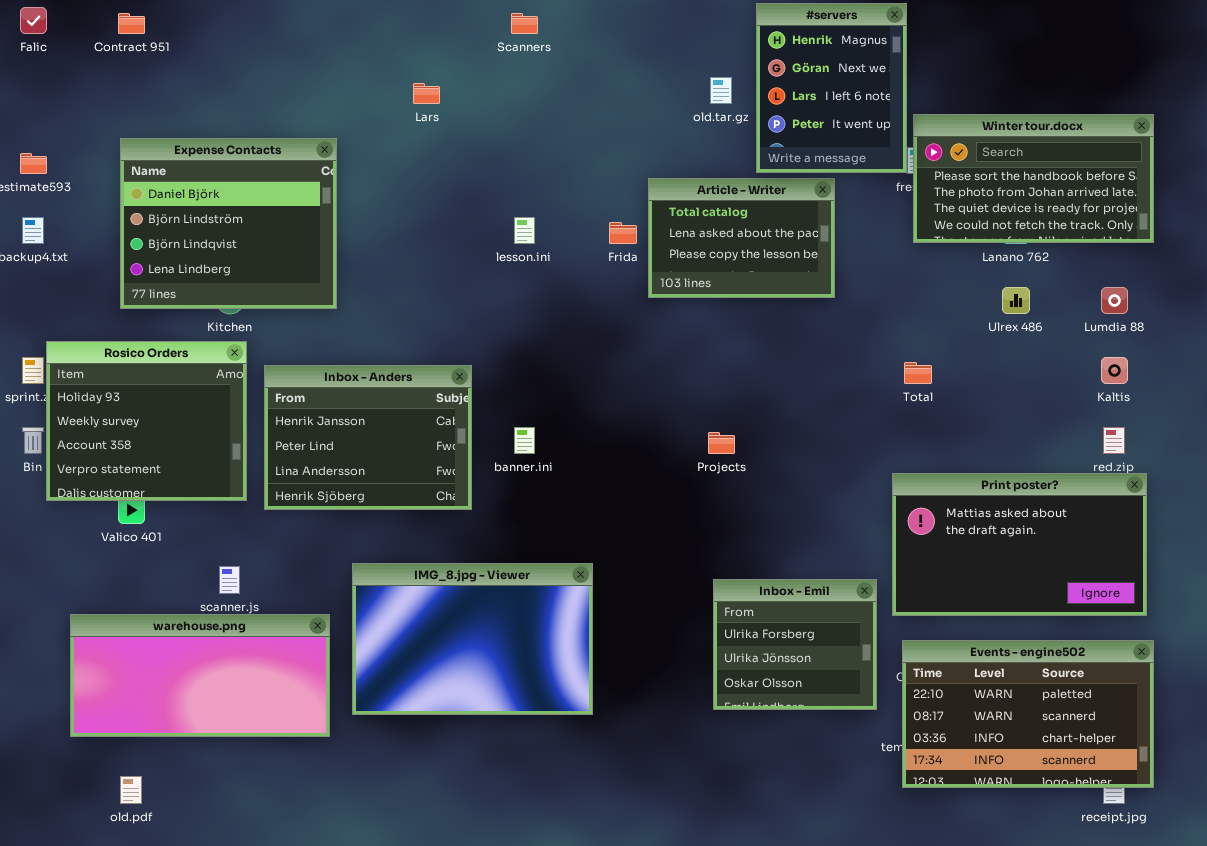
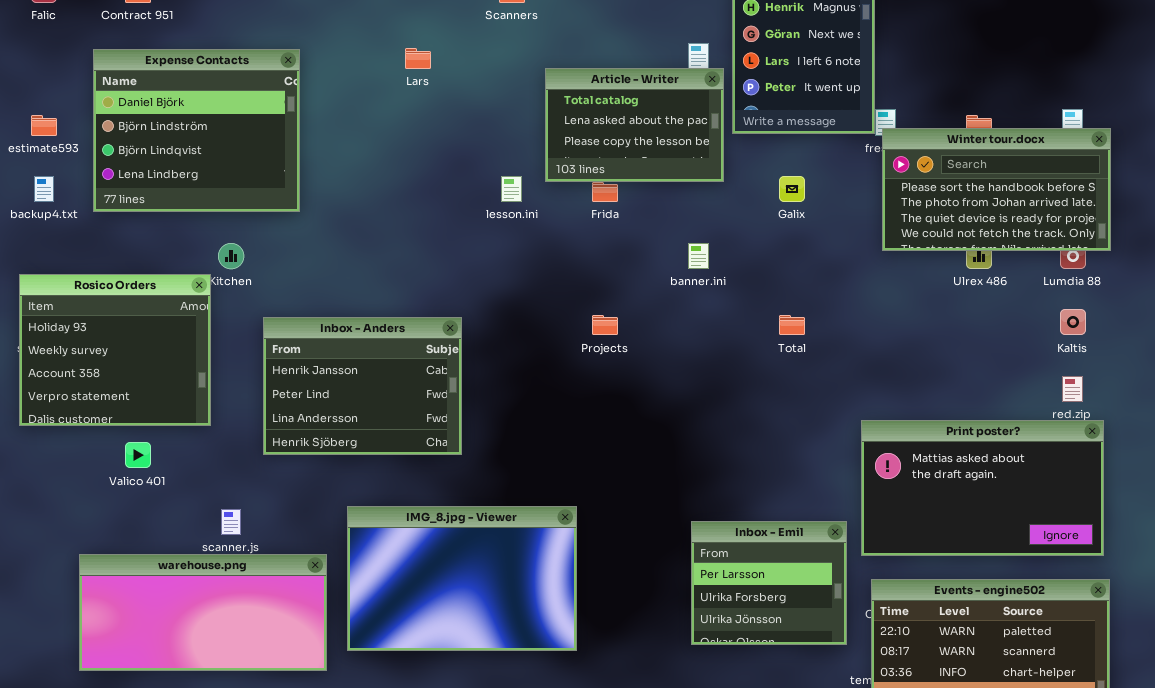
Winter tour.docx: [913,114,1154,243] -> [882,128,1111,251], moved
Expense Contacts: [120,138,337,309] -> [93,49,300,212], moved
Article - Writer: [648,178,835,298] -> [545,68,724,182], moved
Rosico Orders: [46,341,247,501] -> [19,274,211,426], moved
Total: [904,362,932,384] -> [779,315,805,335], moved
banner.ini: [514,427,535,454] -> [688,243,709,269], moved
Projects: [708,432,735,454] -> [592,315,618,335], moved
Inbox - Emil: [713,579,877,710] -> [691,521,847,645], scrolled up 1 row

